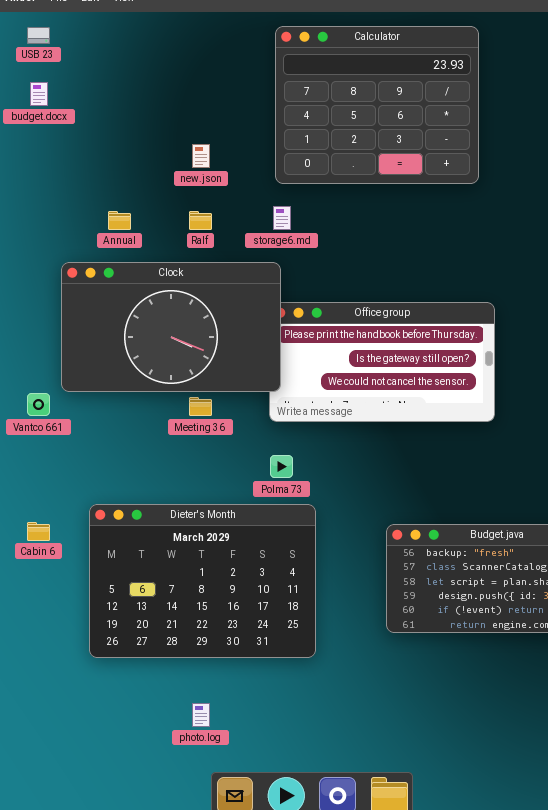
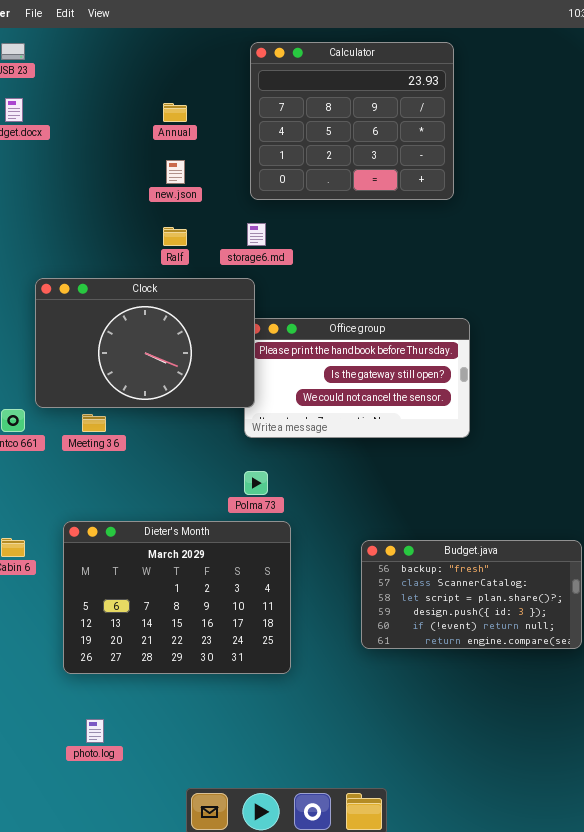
Annual: [108,211,131,230] -> [163,103,187,122], moved
Meeting 36: [189,397,212,416] -> [82,414,106,432], moved
photo.log: [192,703,210,727] -> [86,719,104,743], moved

